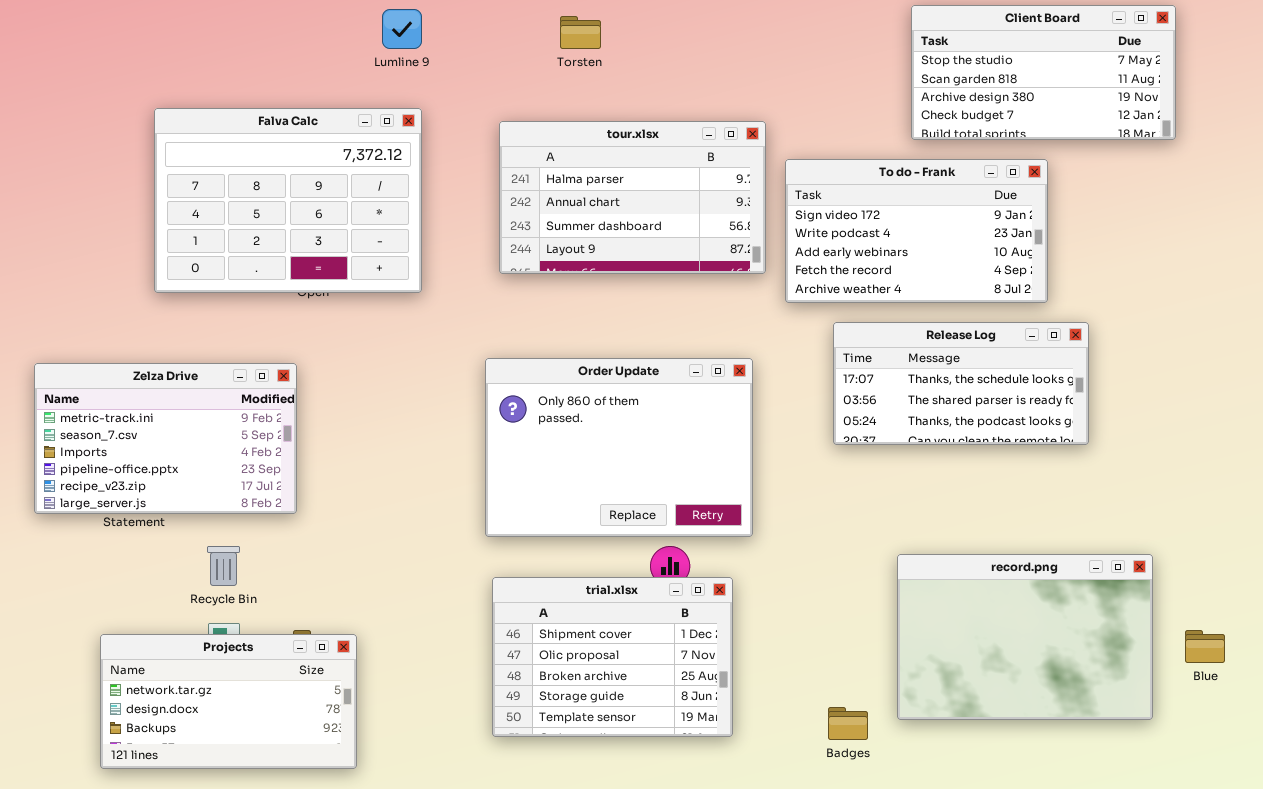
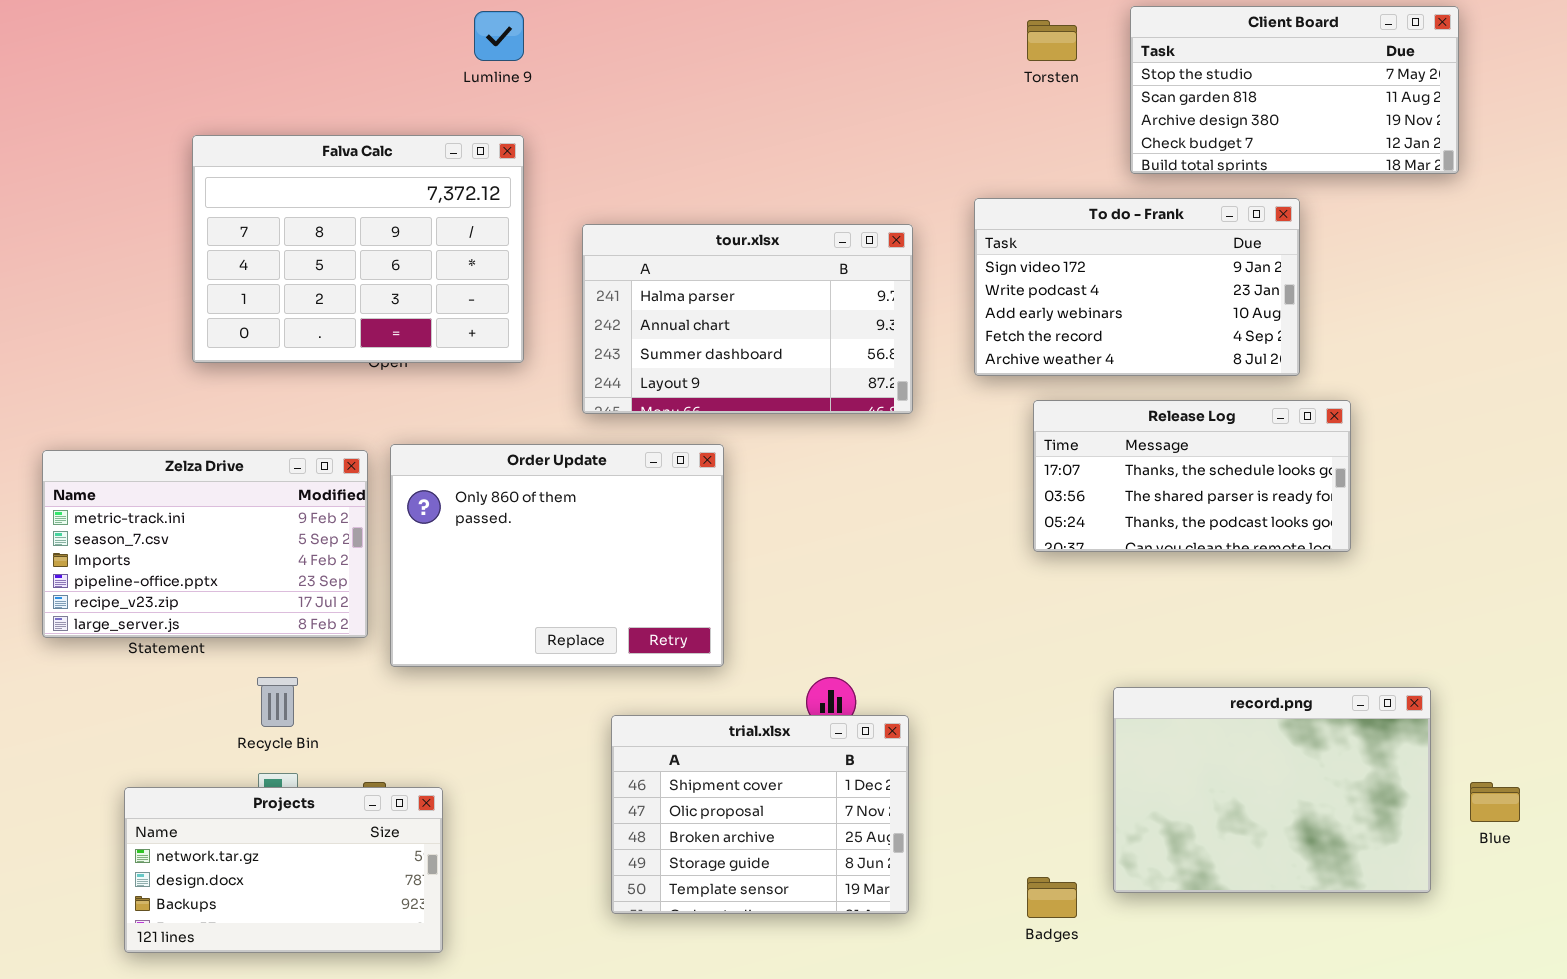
Torsten: [560,16,601,49] -> [1027,20,1077,61], moved
tour.xlsx: [499,121,766,274] -> [582,224,913,414], moved
Order Update: [485,358,753,537] -> [390,444,724,667], moved

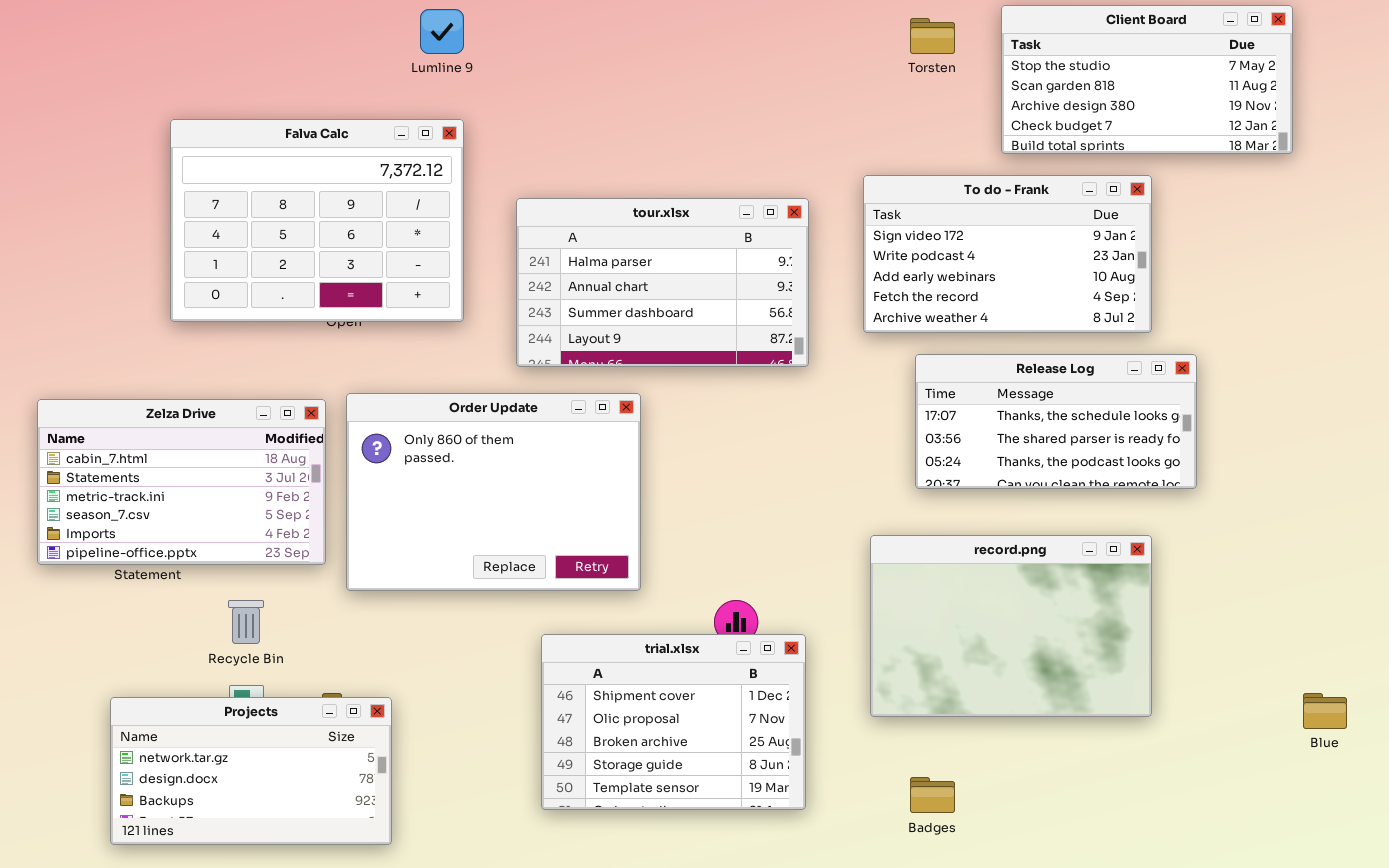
Zelza Drive: [42,450,368,638] -> [37,399,326,565], scrolled up 2 rows
record.png: [1113,687,1431,893] -> [870,535,1152,717], moved

